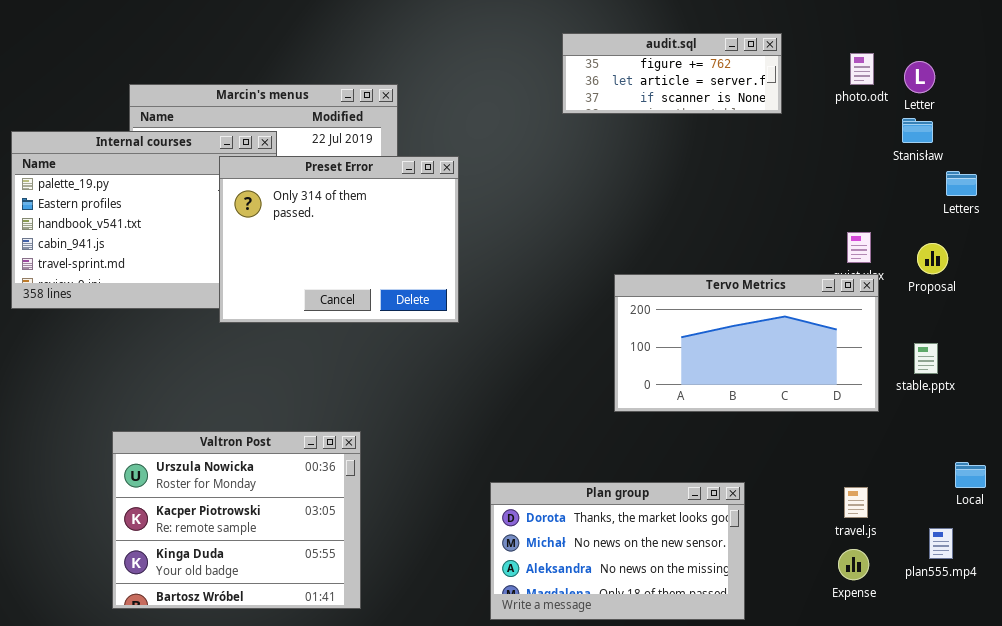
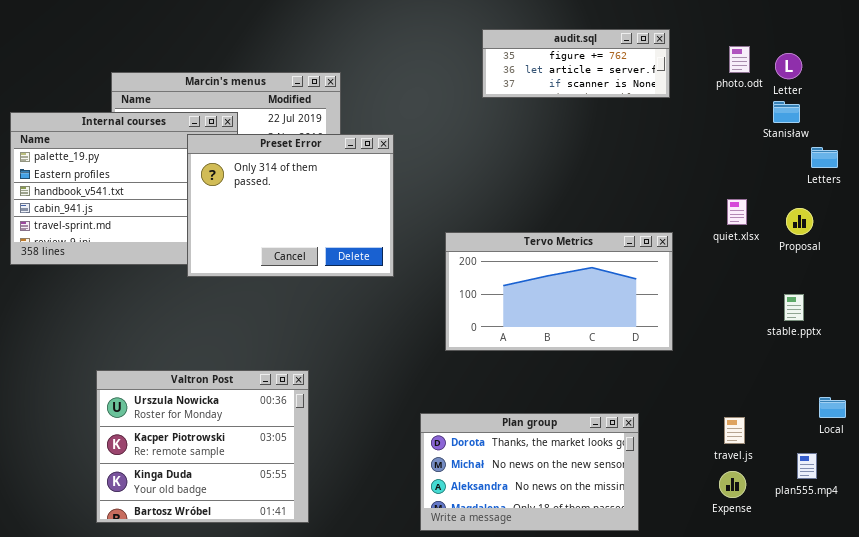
Tervo Metrics: [614,274,879,412] -> [445,232,673,351], moved

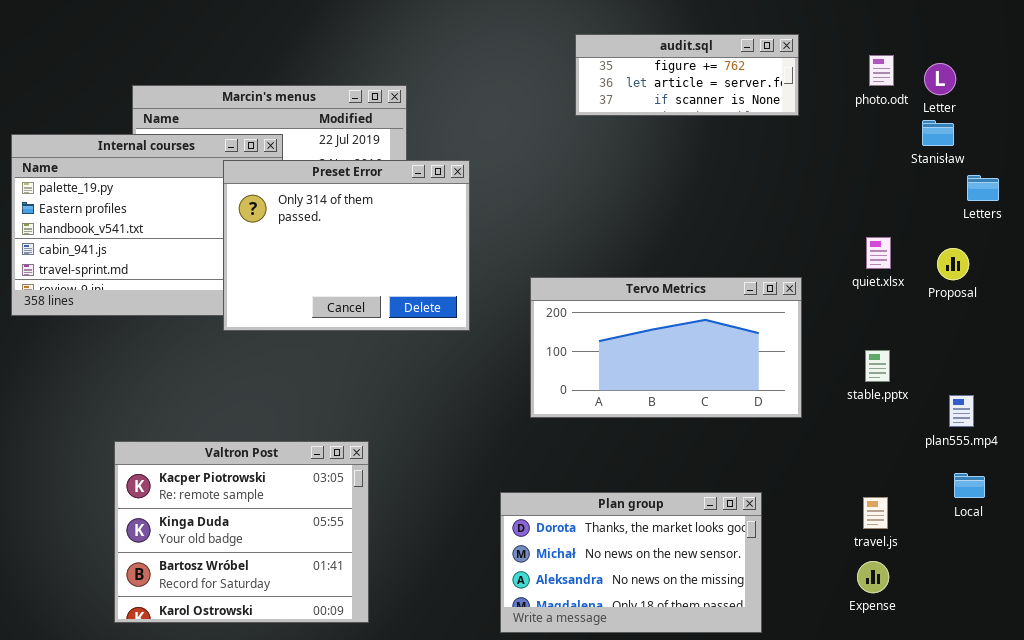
stable.pptx: [784,294,804,321] -> [865,350,890,382], moved
Valtron Post: [96,370,309,523] -> [114,441,369,623], scrolled down 1 row
Local: [819,397,846,418] -> [954,473,985,498], moved
plan555.mp4: [797,453,817,479] -> [949,395,974,427], moved

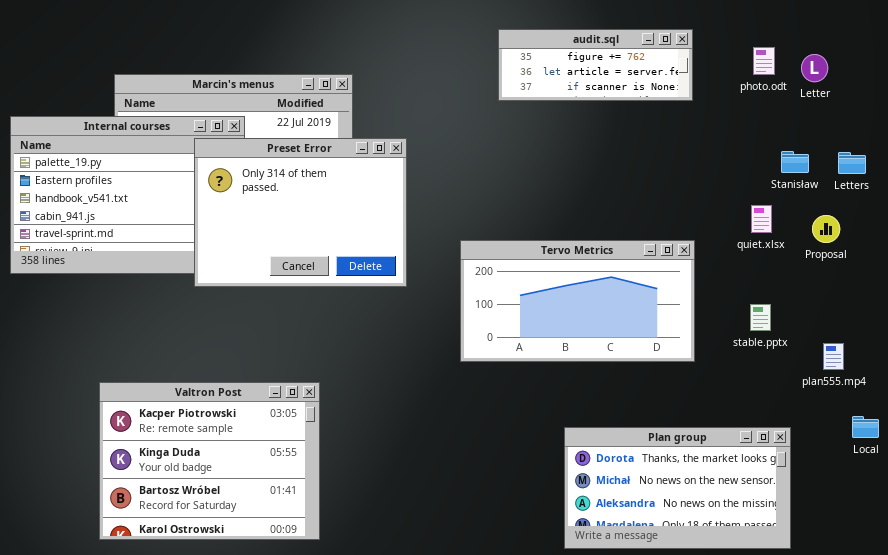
Stanisław: [922,120,954,146] -> [781,151,809,173], moved
Local: [954,473,985,498] -> [852,416,879,438], moved
Plan group: [500,492,762,633] -> [564,427,791,549], moved

